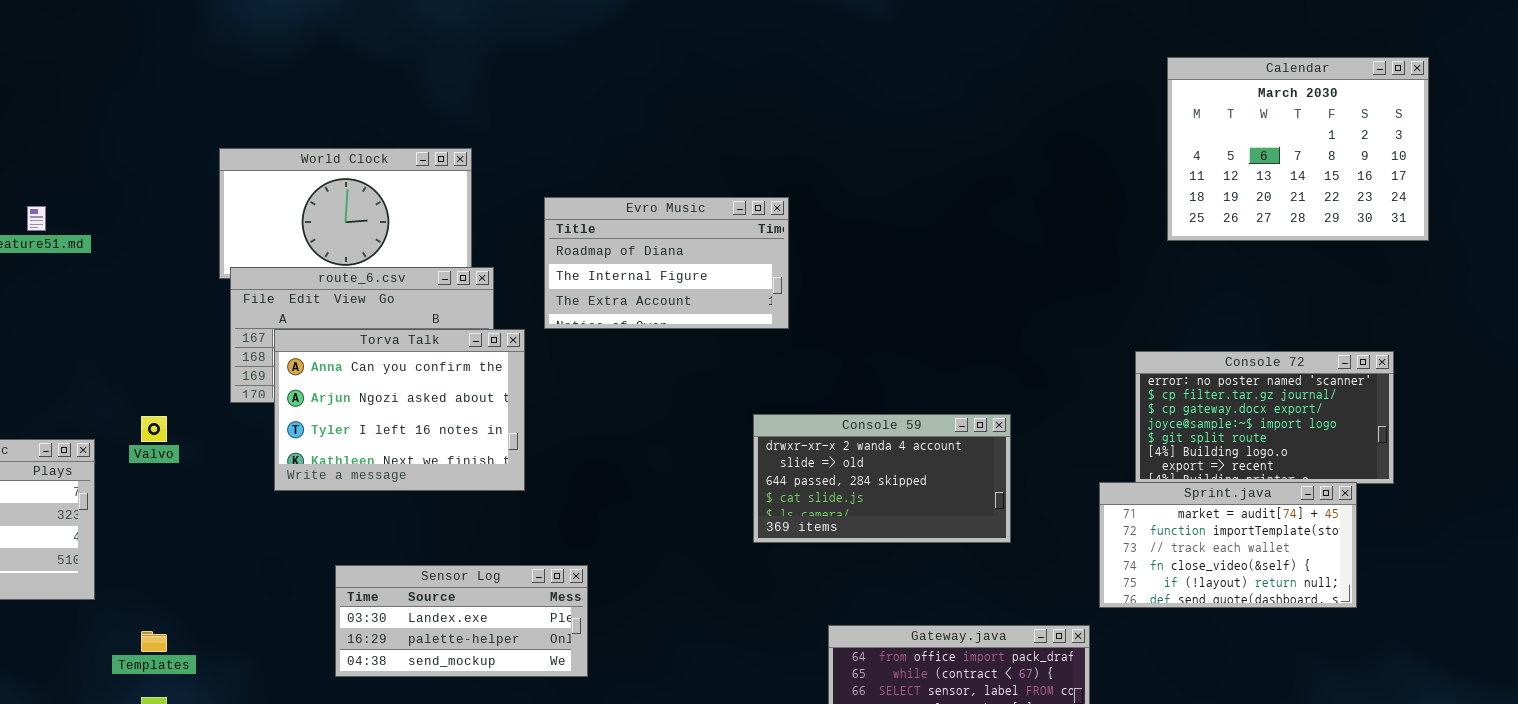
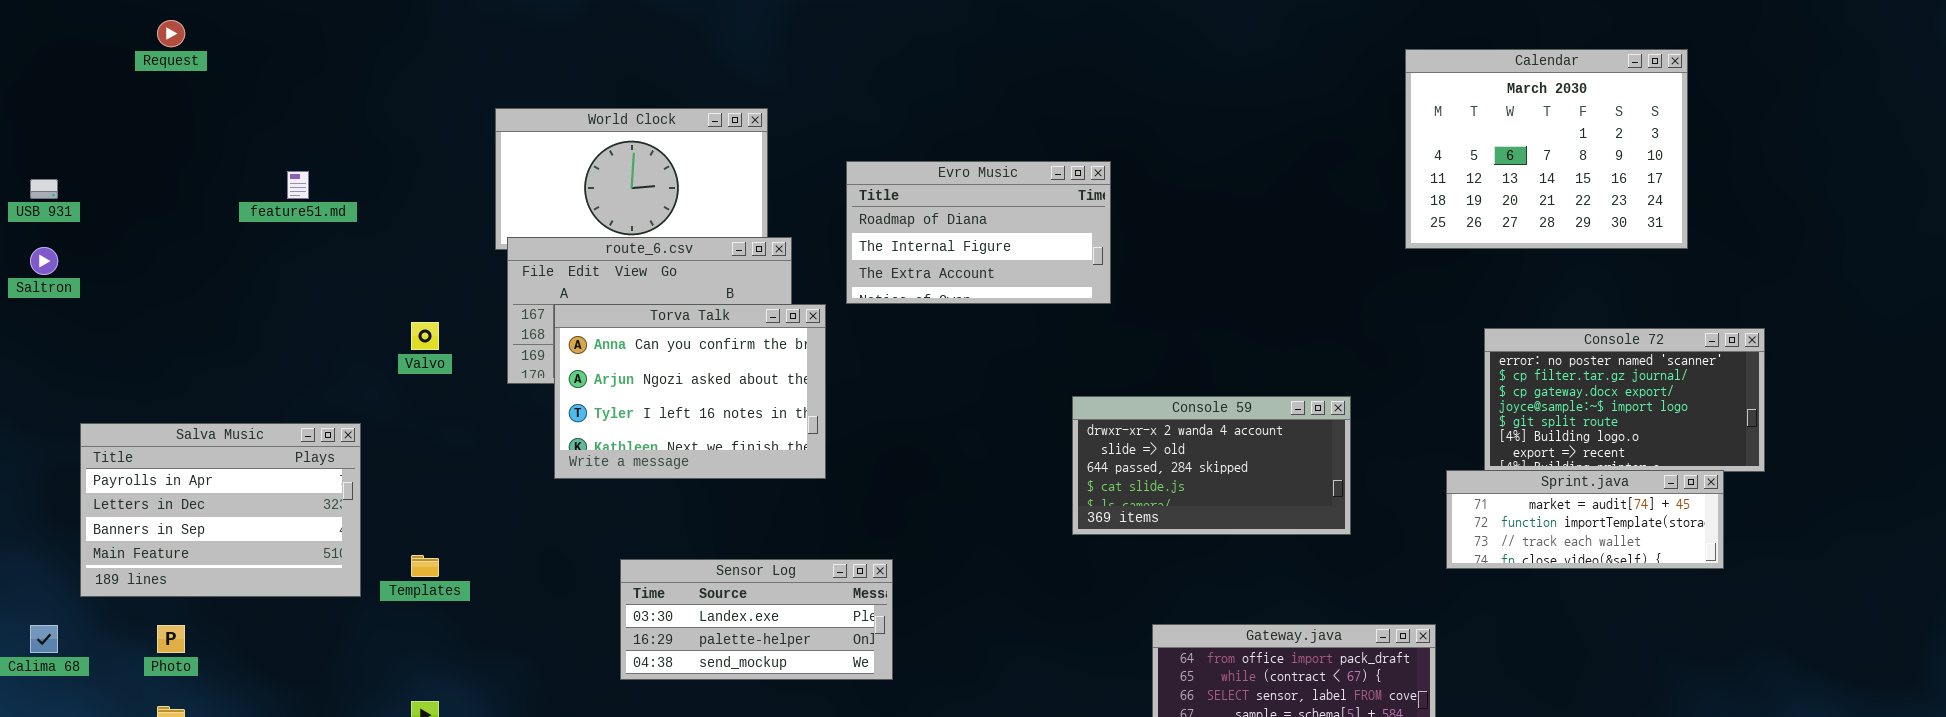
Calendar: [1167,57,1429,241] -> [1405,49,1688,249], moved
Valvo: [141,416,167,442] -> [411,322,439,350], moved
Sprint.java: [1099,482,1357,608] -> [1446,470,1724,569], resized
Templates: [141,631,167,652] -> [411,555,439,577], moved

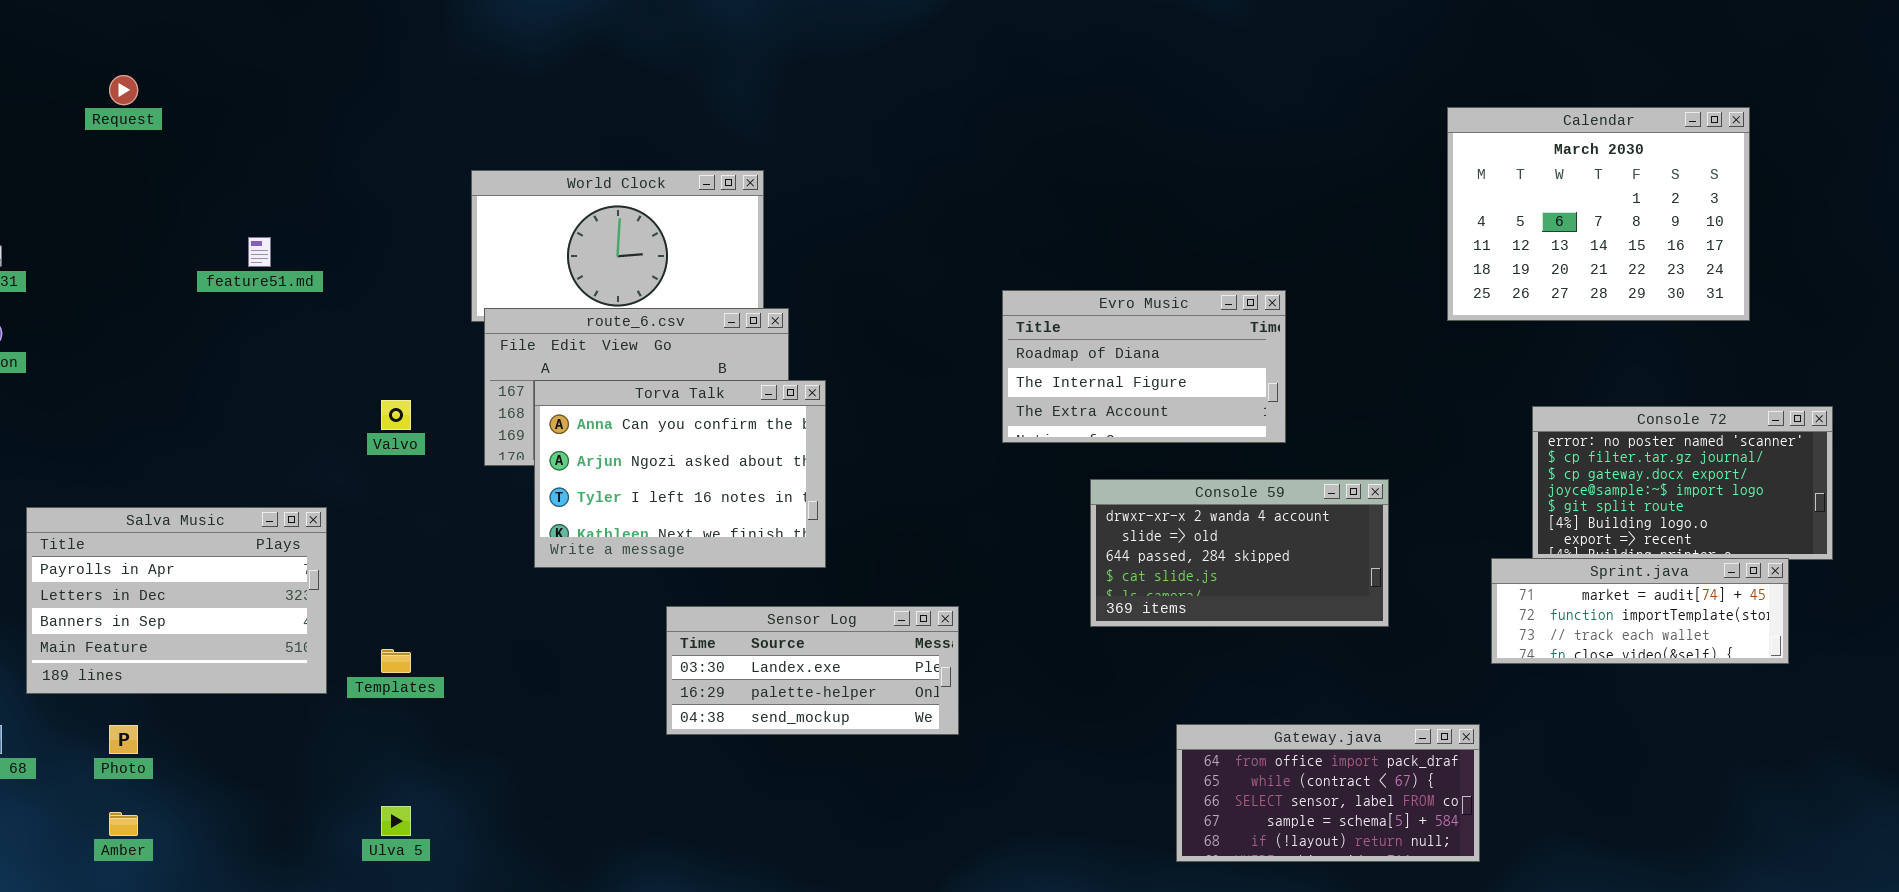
Evro Music: [846,161,1111,304] -> [1002,290,1286,443], moved
Sensor Log: [620,559,893,680] -> [666,606,959,735], moved

